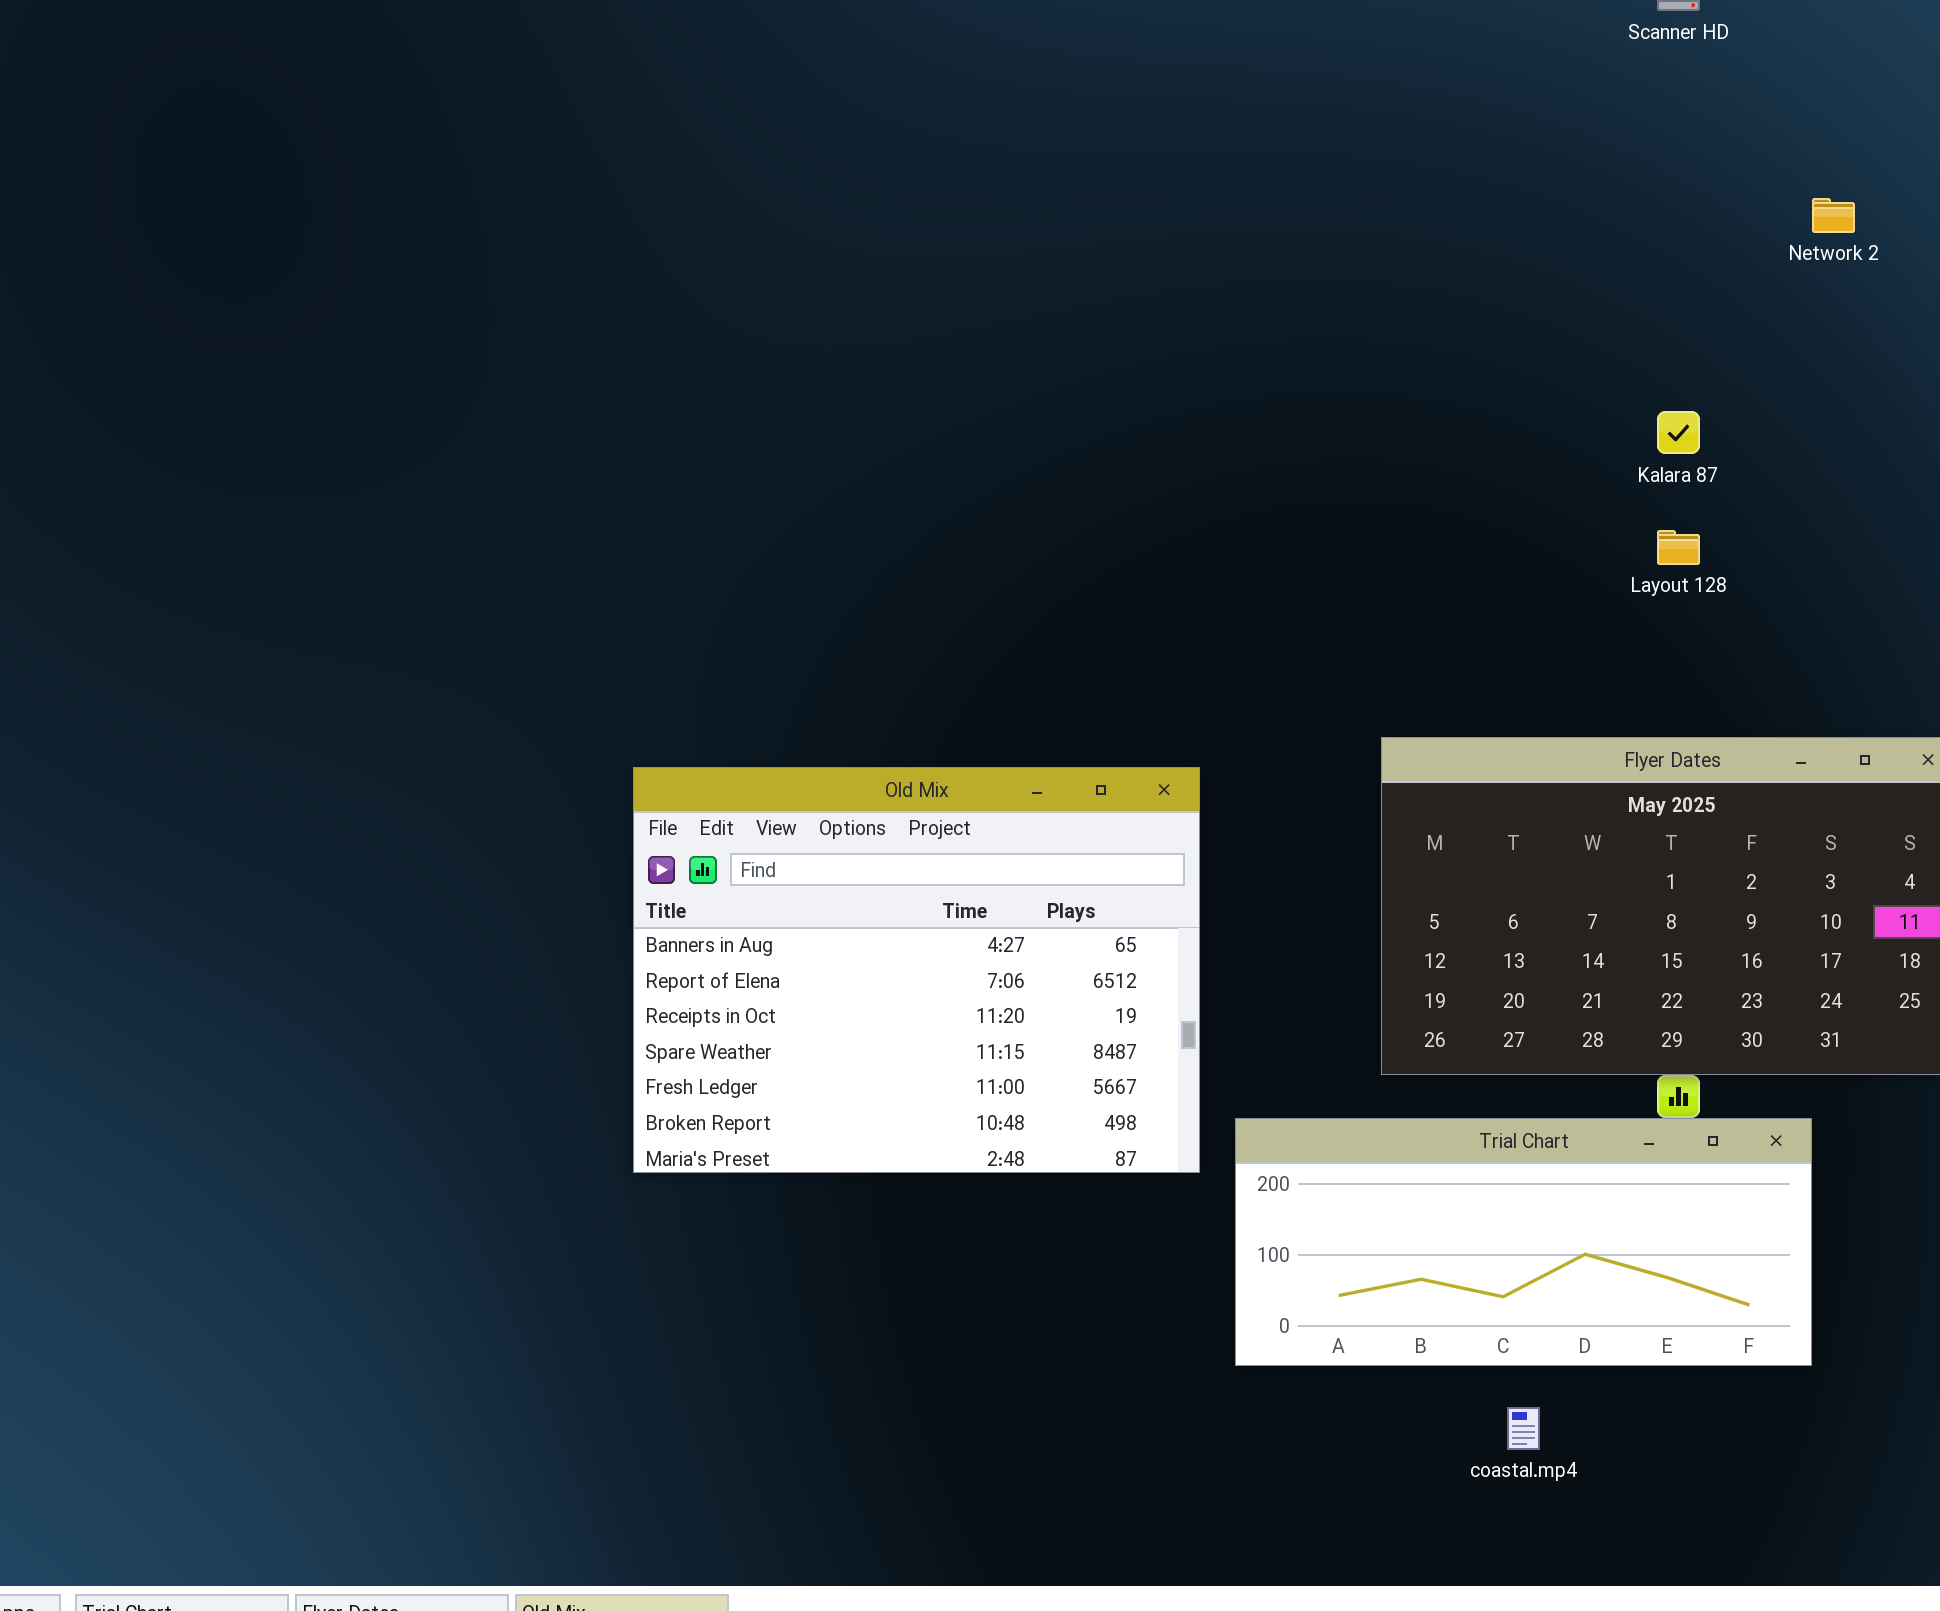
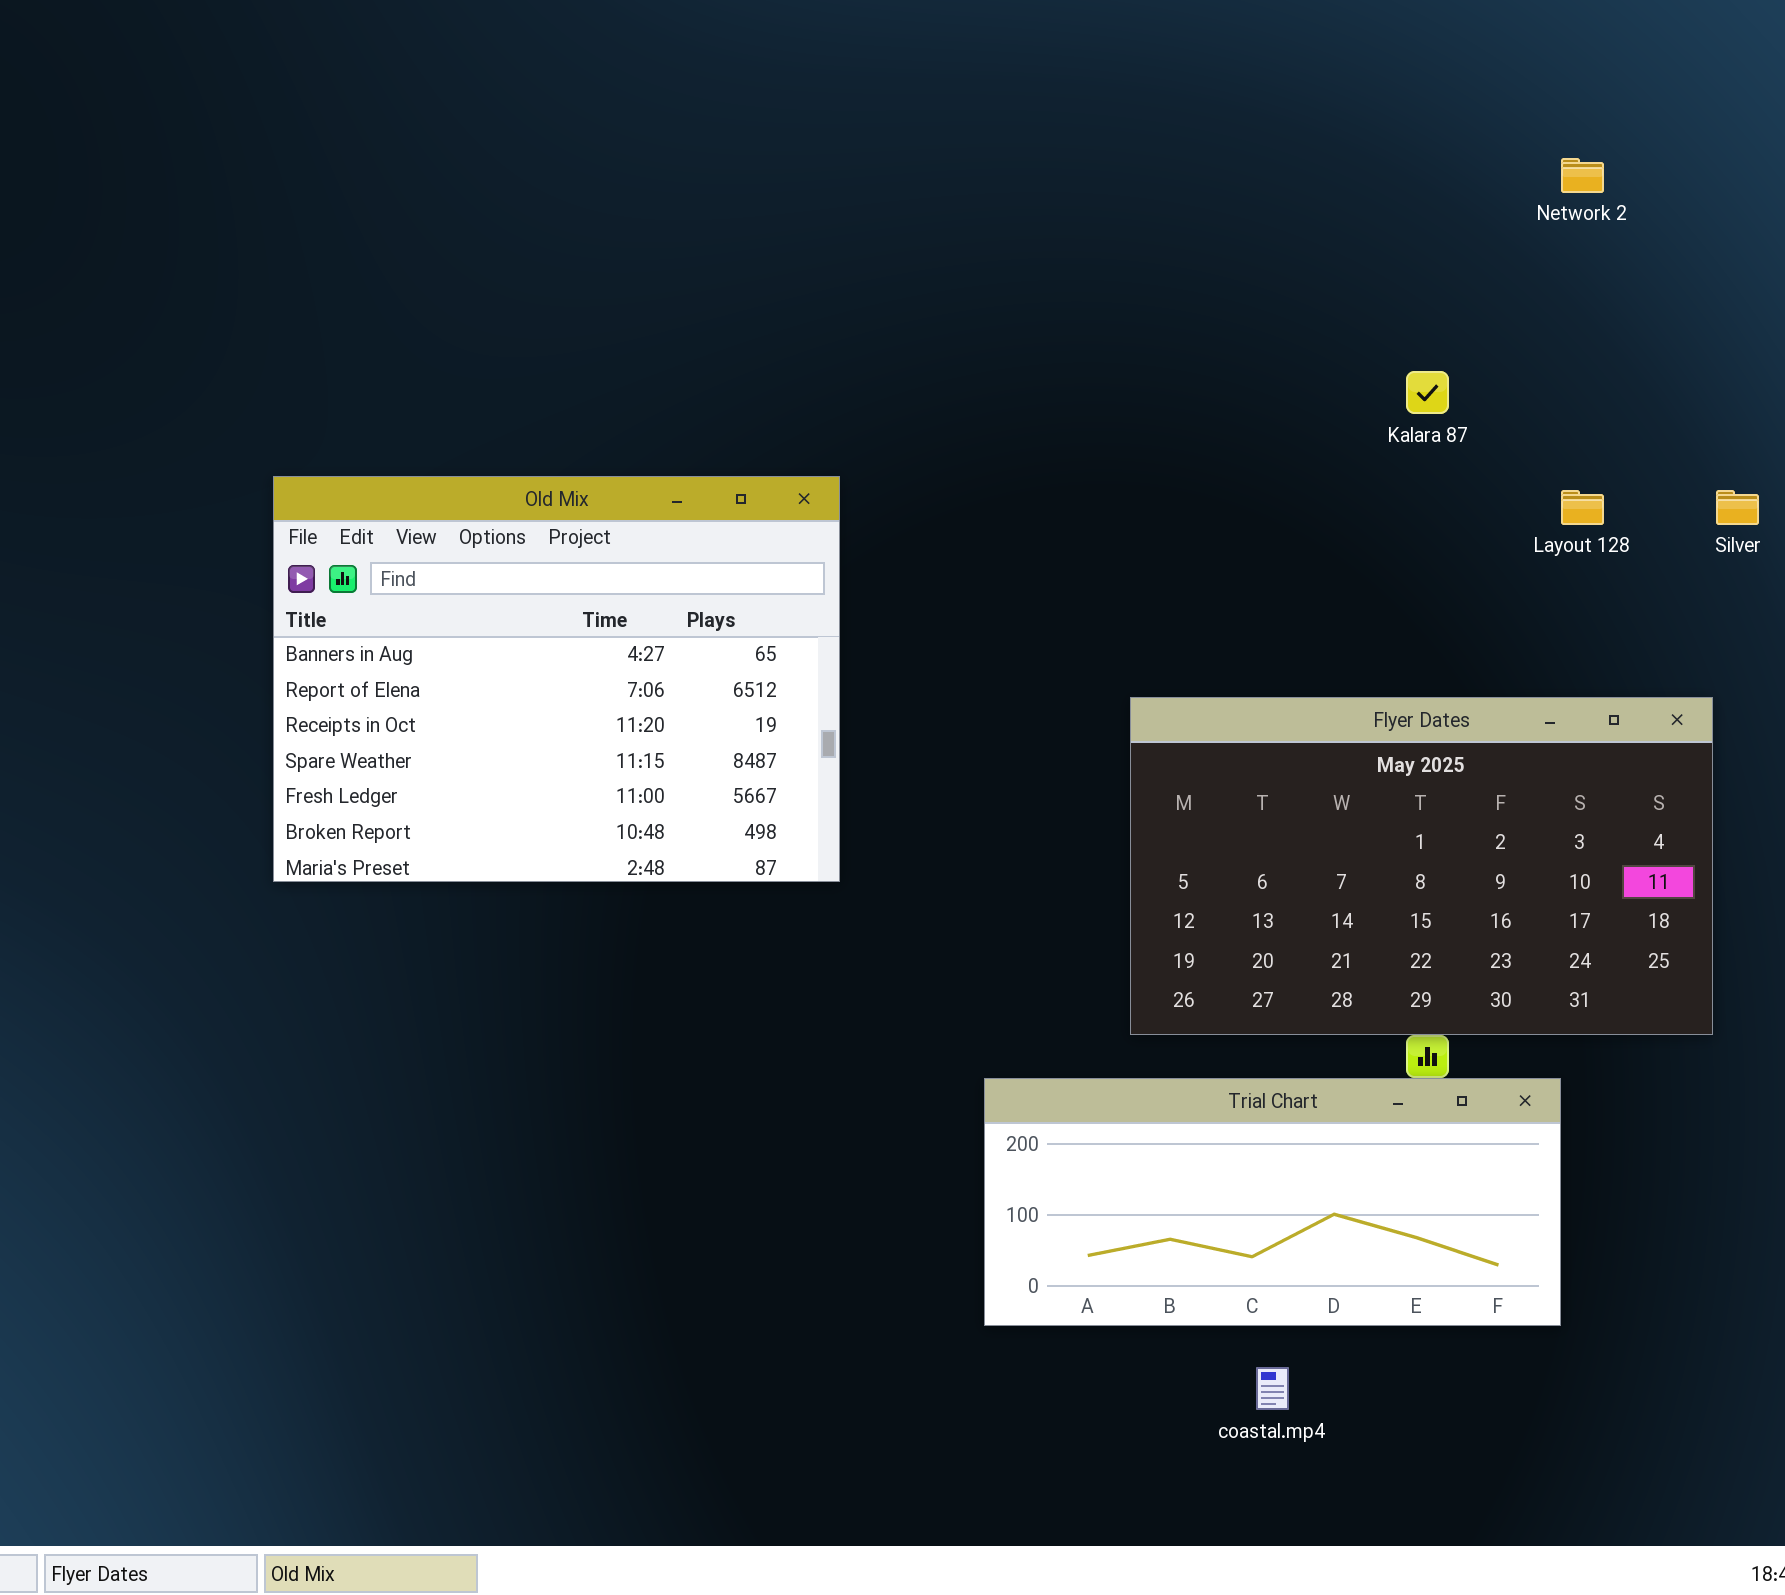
Layout 128: [1657,530,1700,565] -> [1561,490,1604,525], moved
Old Mix: [633,767,1200,1173] -> [273,476,840,882], moved

